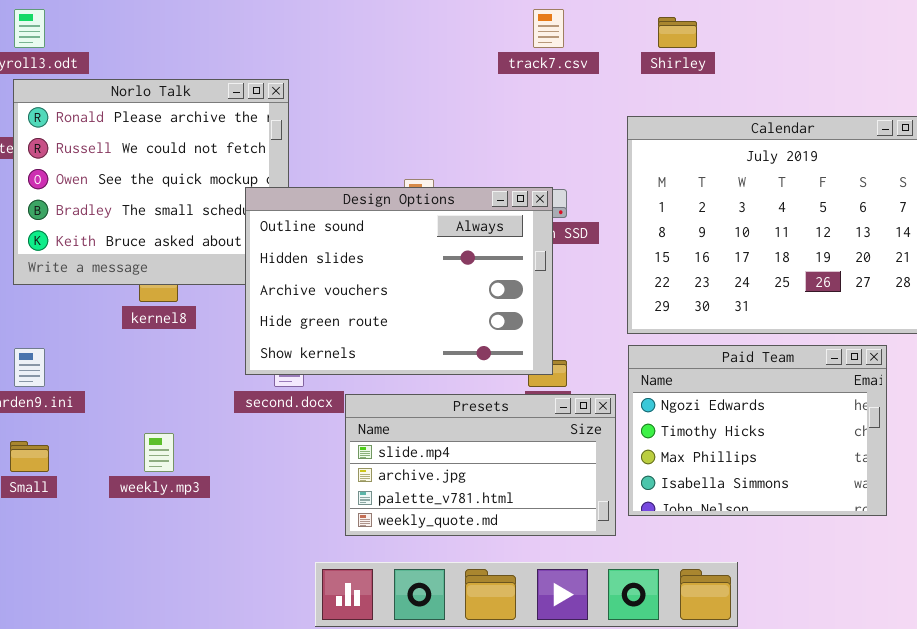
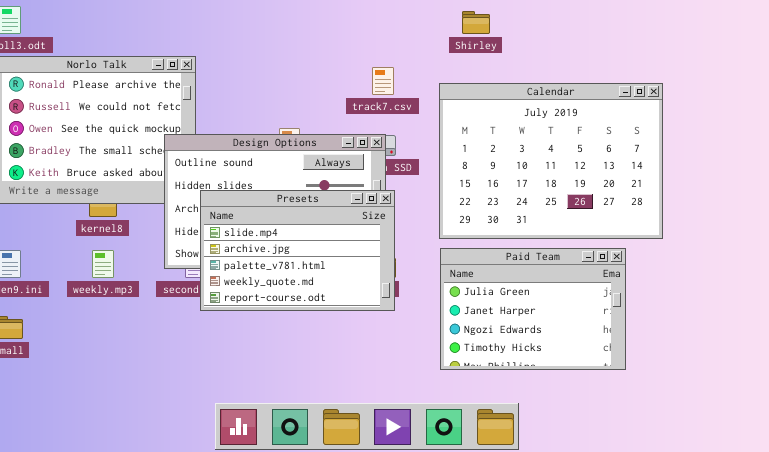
track7.csv: [533,9,564,48] -> [372,67,394,95], moved
Paid Team: [628,345,887,516] -> [440,248,626,370], scrolled up 2 rows
Presets: [345,394,616,536] -> [200,190,395,311], moved, resized
weekly.mp3: [144,433,174,472] -> [92,250,114,278], moved

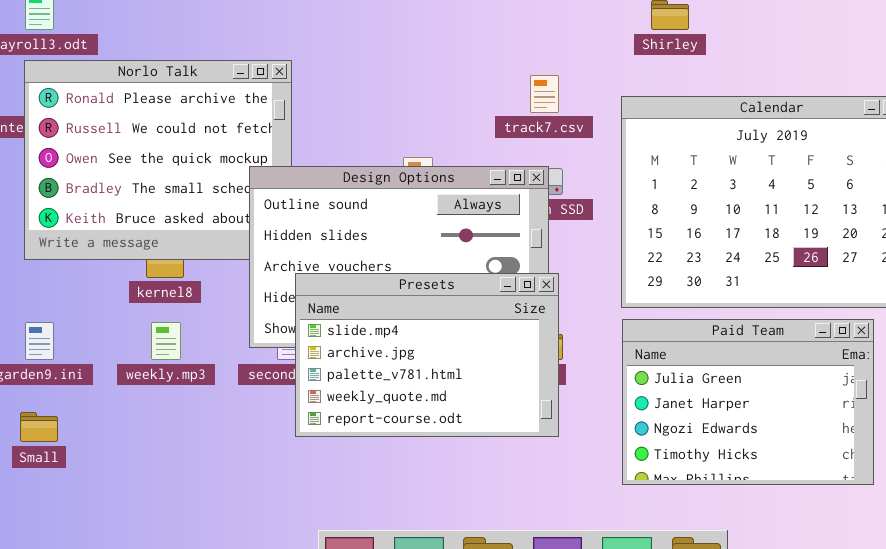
Presets: [200,190,395,311] -> [295,273,559,437], moved

